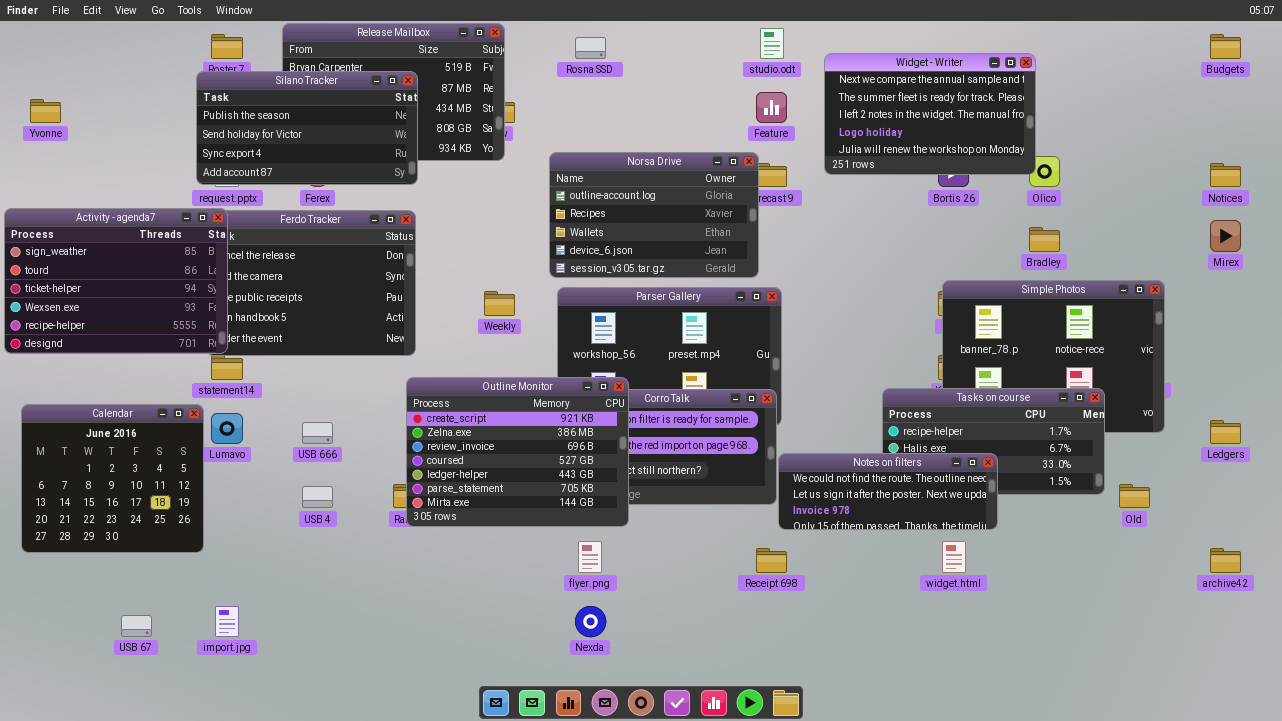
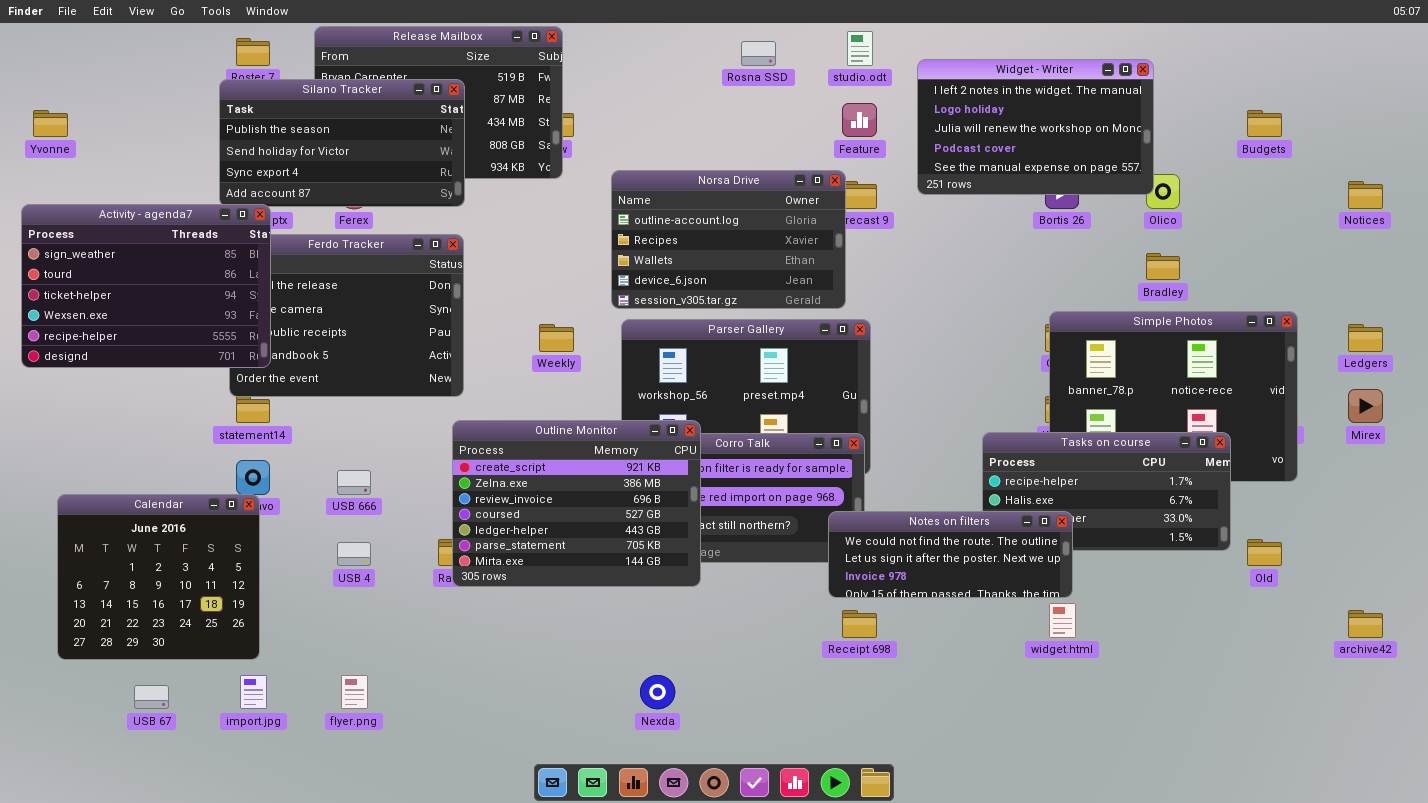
Budgets: [1210,34,1241,59] -> [1247,110,1282,137], moved
Rosna SSD: [575,37,606,59] -> [741,41,776,66], moved
Widget - Writer: [824,53,1036,175] -> [917,59,1154,195], scrolled down 2 rows
Activity - agenda7: [4,208,228,354] -> [21,204,271,368], moved
Mirex: [1210,220,1241,252] -> [1348,389,1383,423], moved
Calendar: [21,404,204,553] -> [57,494,260,660], moved
Ledgers: [1210,420,1241,444] -> [1348,324,1383,352], moved
Notes on filters: [778,453,998,530] -> [828,511,1073,598], moved
flyer.png: [578,541,602,573] -> [341,675,368,709], moved

